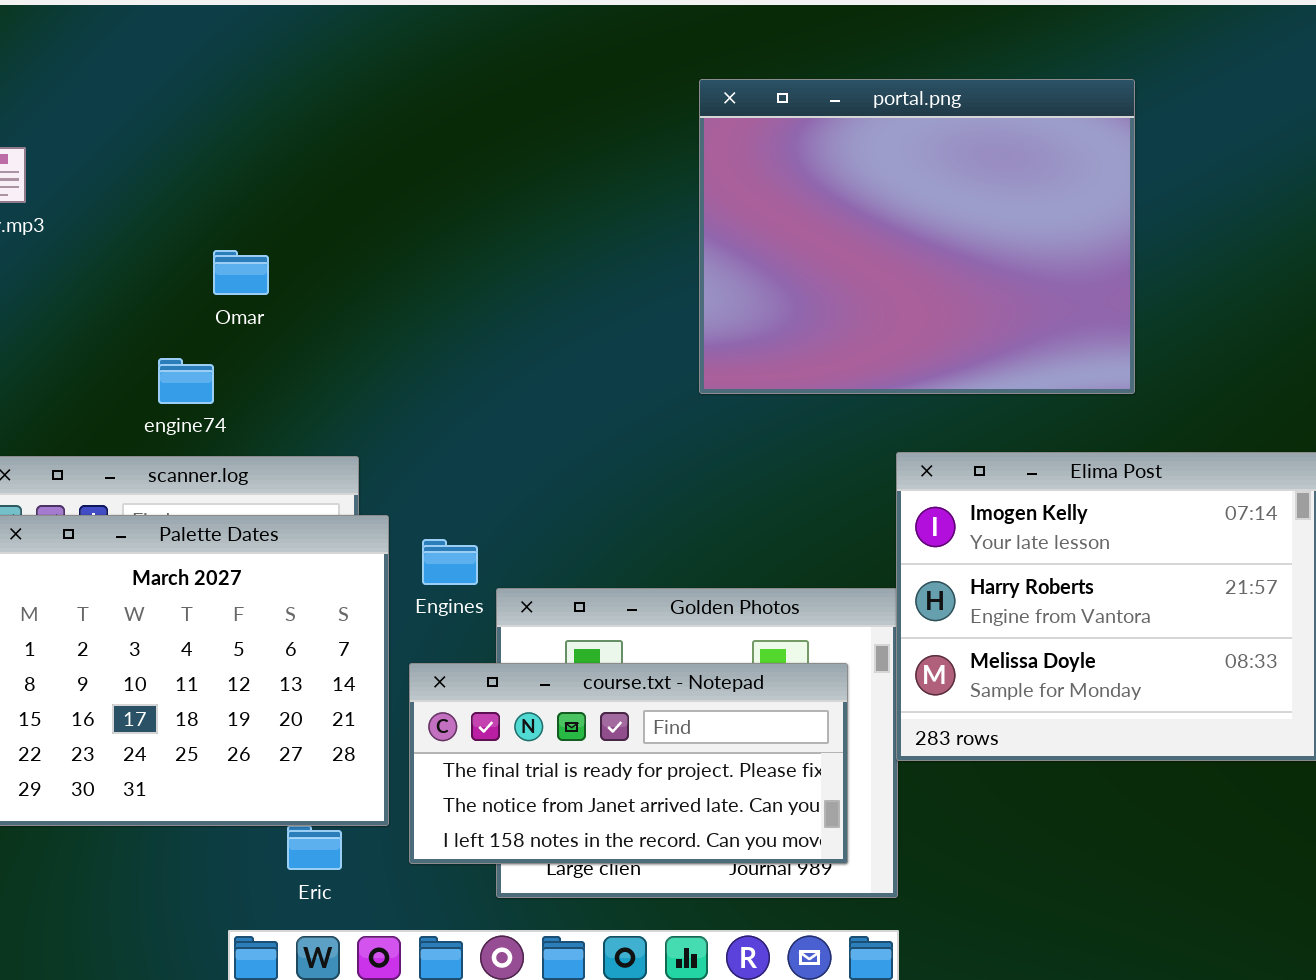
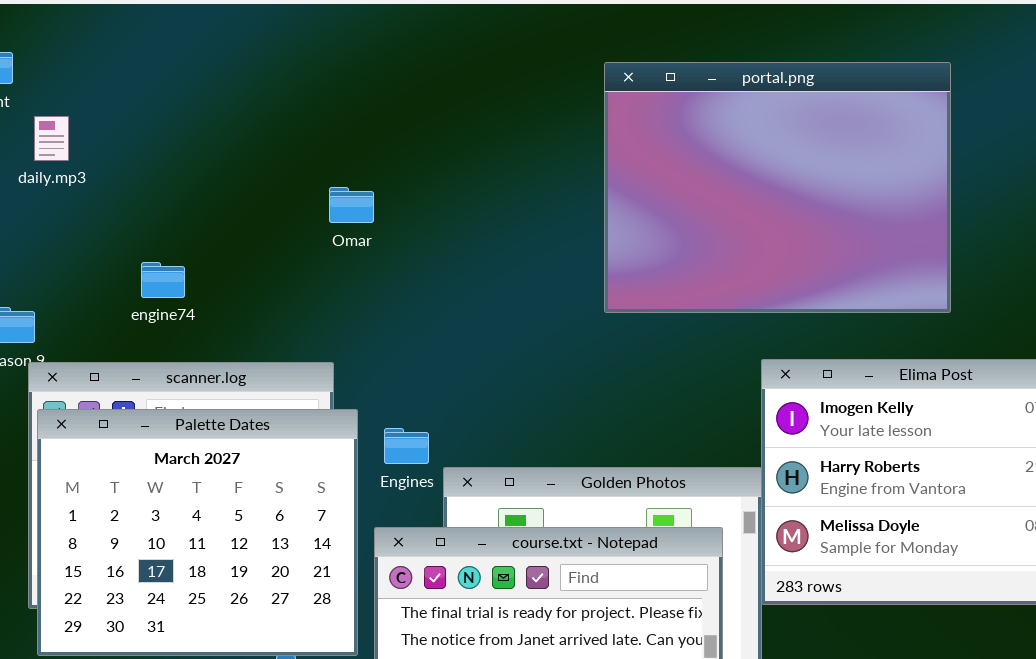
Omar: [213,250,269,295] -> [329,187,374,223], moved
engine74: [158,358,214,404] -> [141,262,185,298], moved

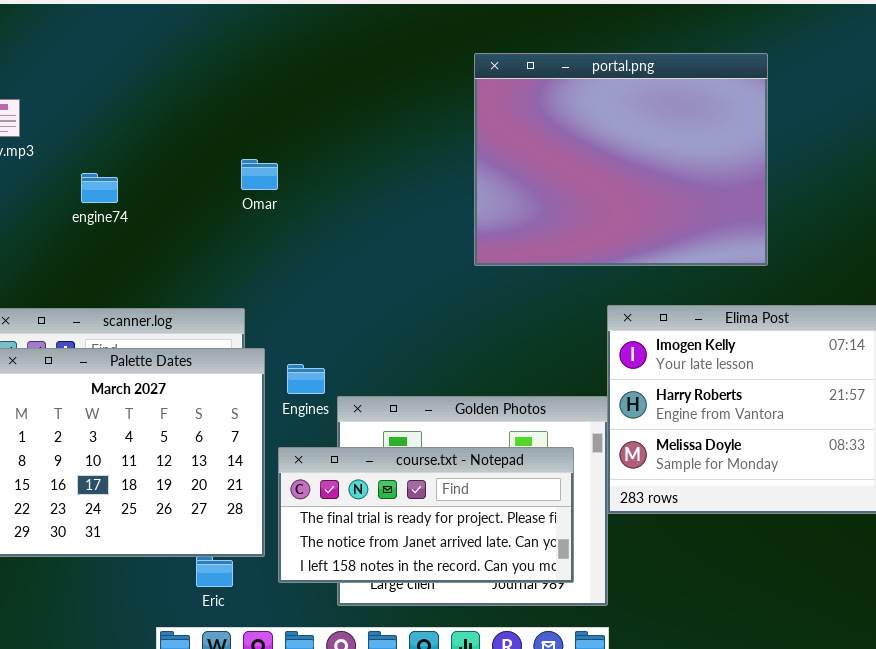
engine74: [141,262,185,298] -> [81,173,118,203], moved

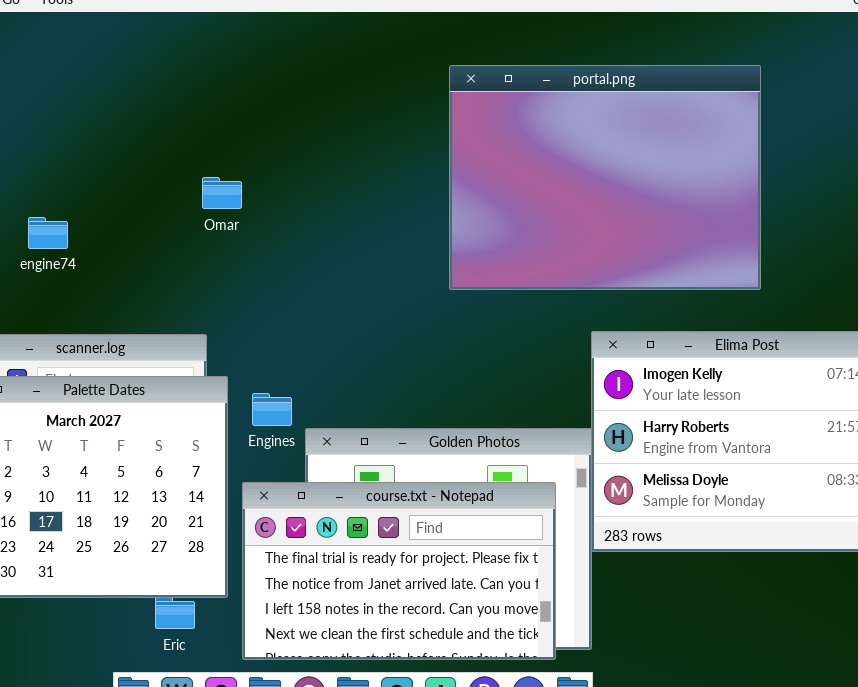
engine74: [81,173,118,203] -> [28,217,68,249], moved
course.txt - Notepad: [278,447,574,583] -> [242,482,556,660], resized

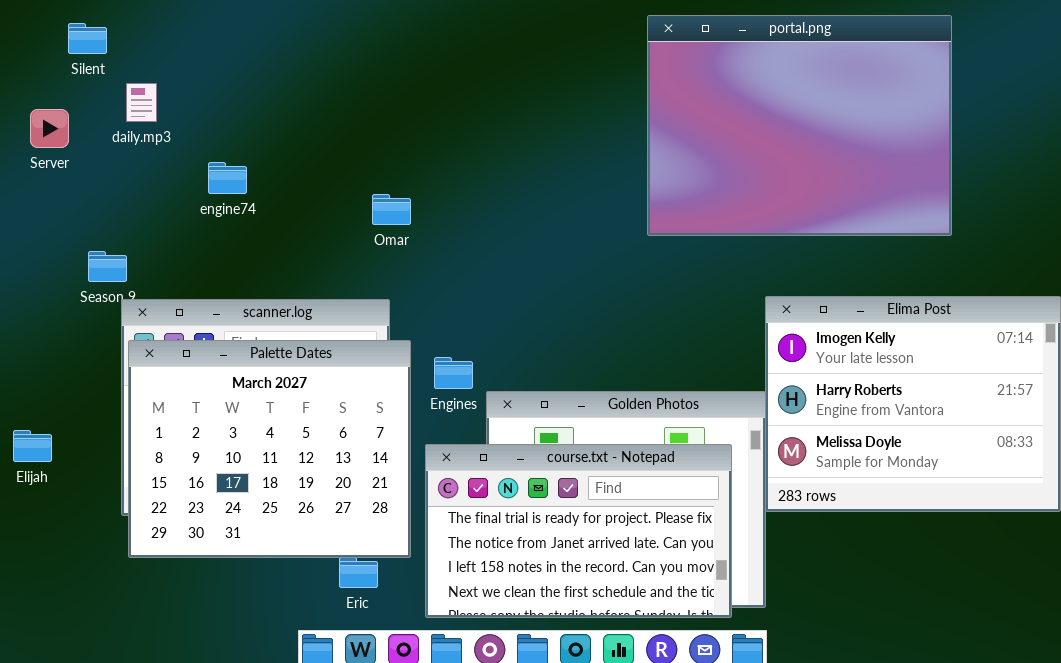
portal.png: [449,65,761,290] -> [647,15,952,236], moved
Omar: [202,177,242,209] -> [372,194,411,225], moved
engine74: [28,217,68,249] -> [208,162,247,194], moved

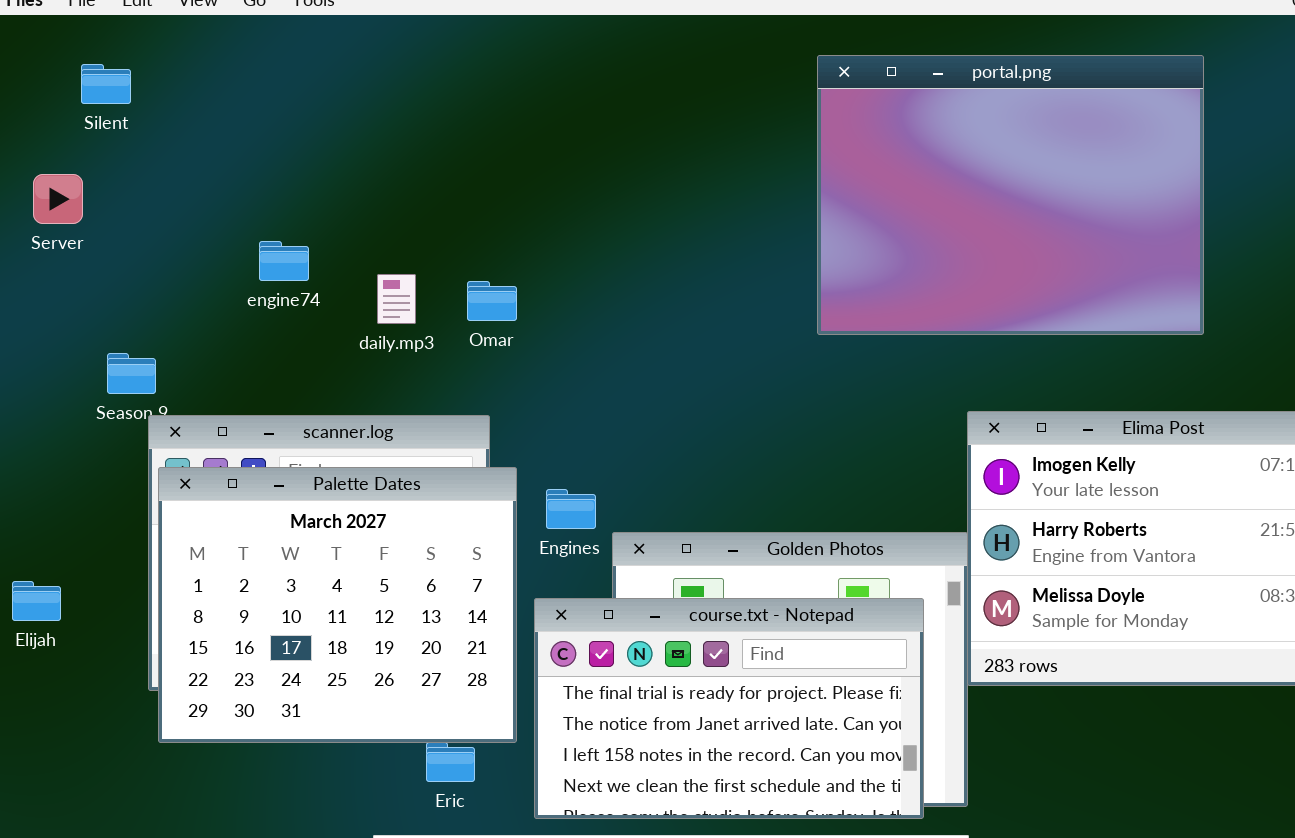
daily.mp3: [126,83,157,122] -> [377,274,416,324], moved

